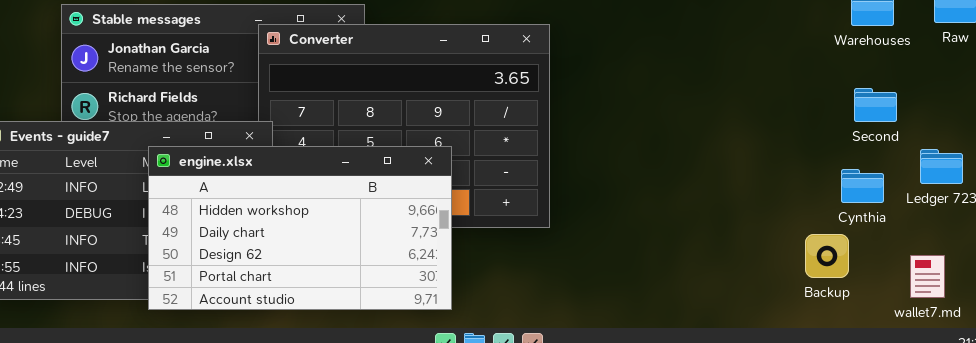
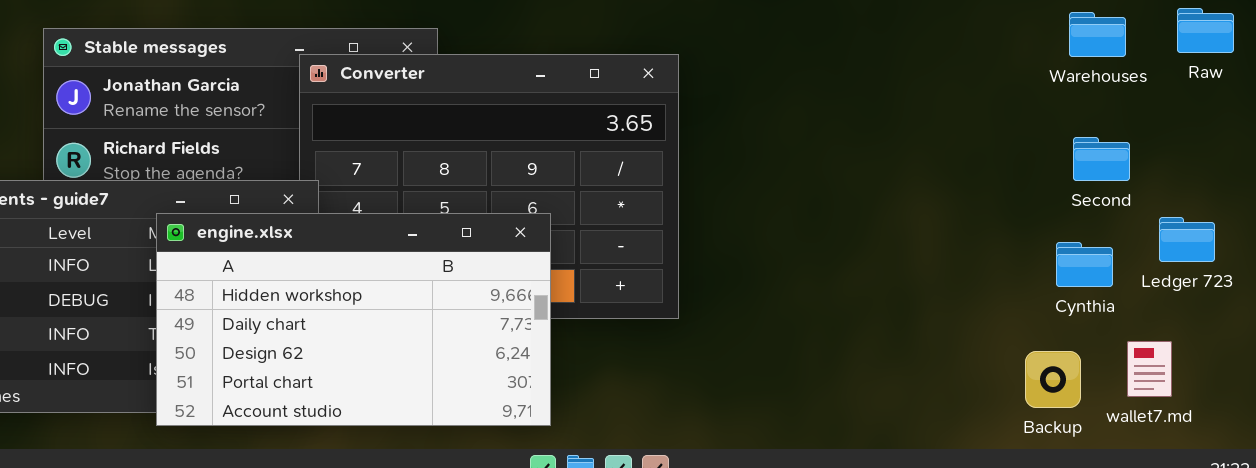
Backup: [805,234,849,278] -> [1025,351,1081,408], moved
wallet7.md: [910,255,945,298] -> [1127,341,1172,397], moved

